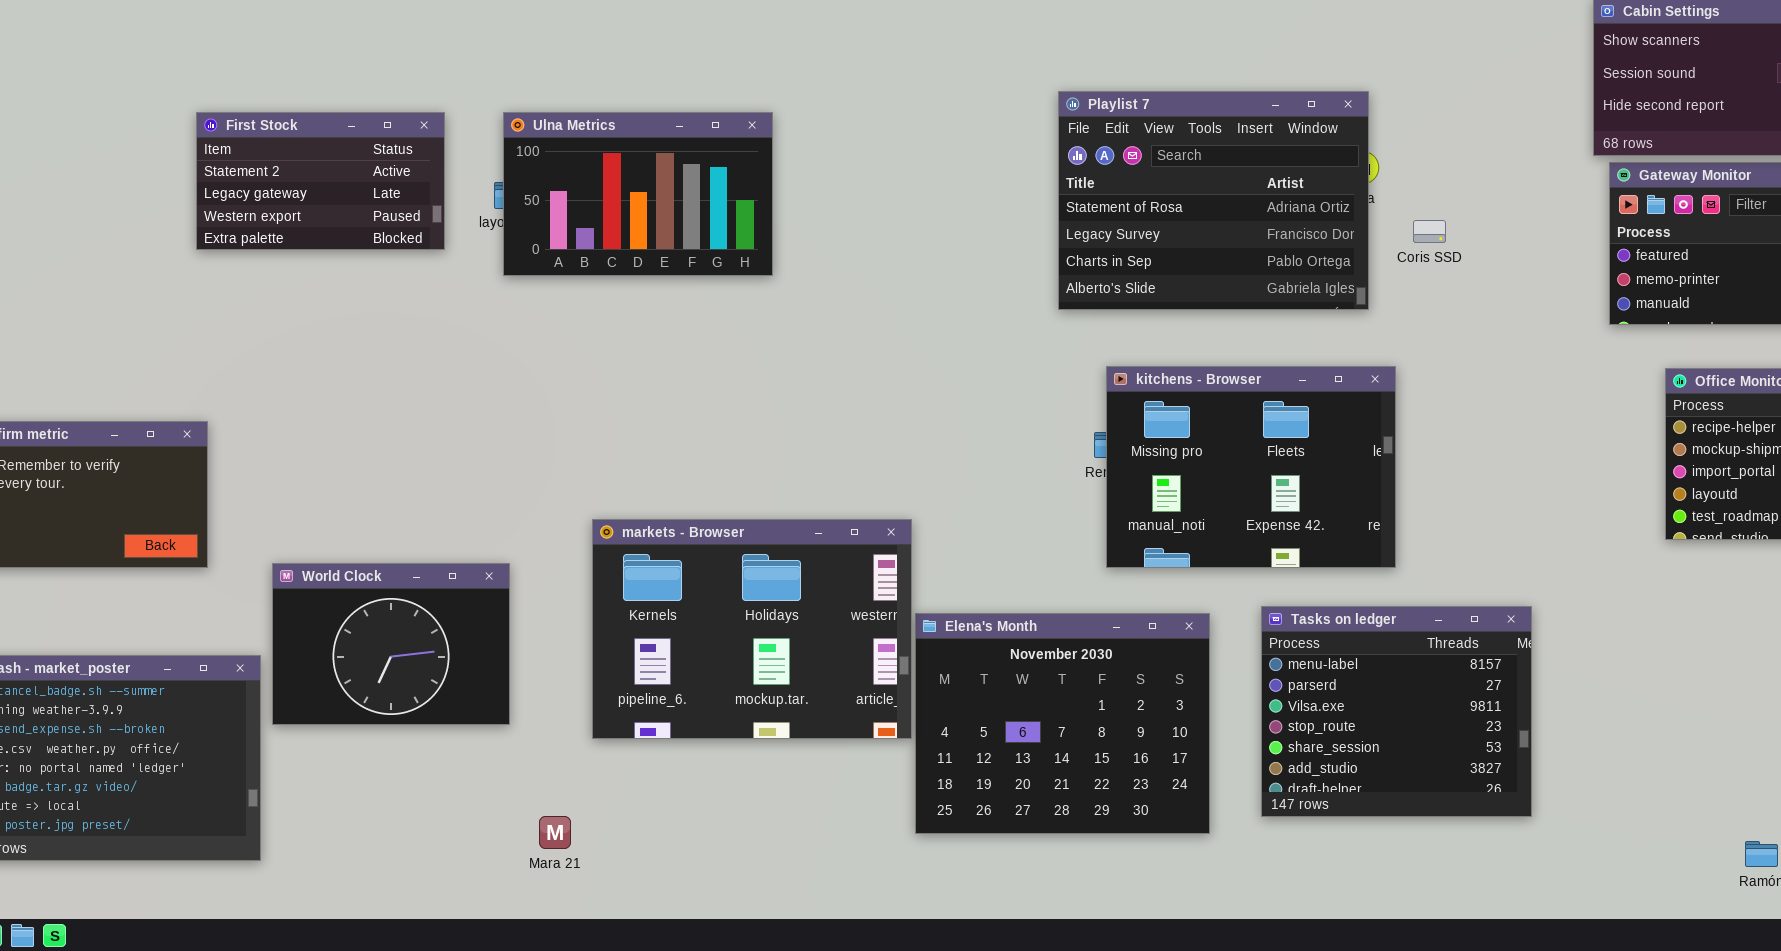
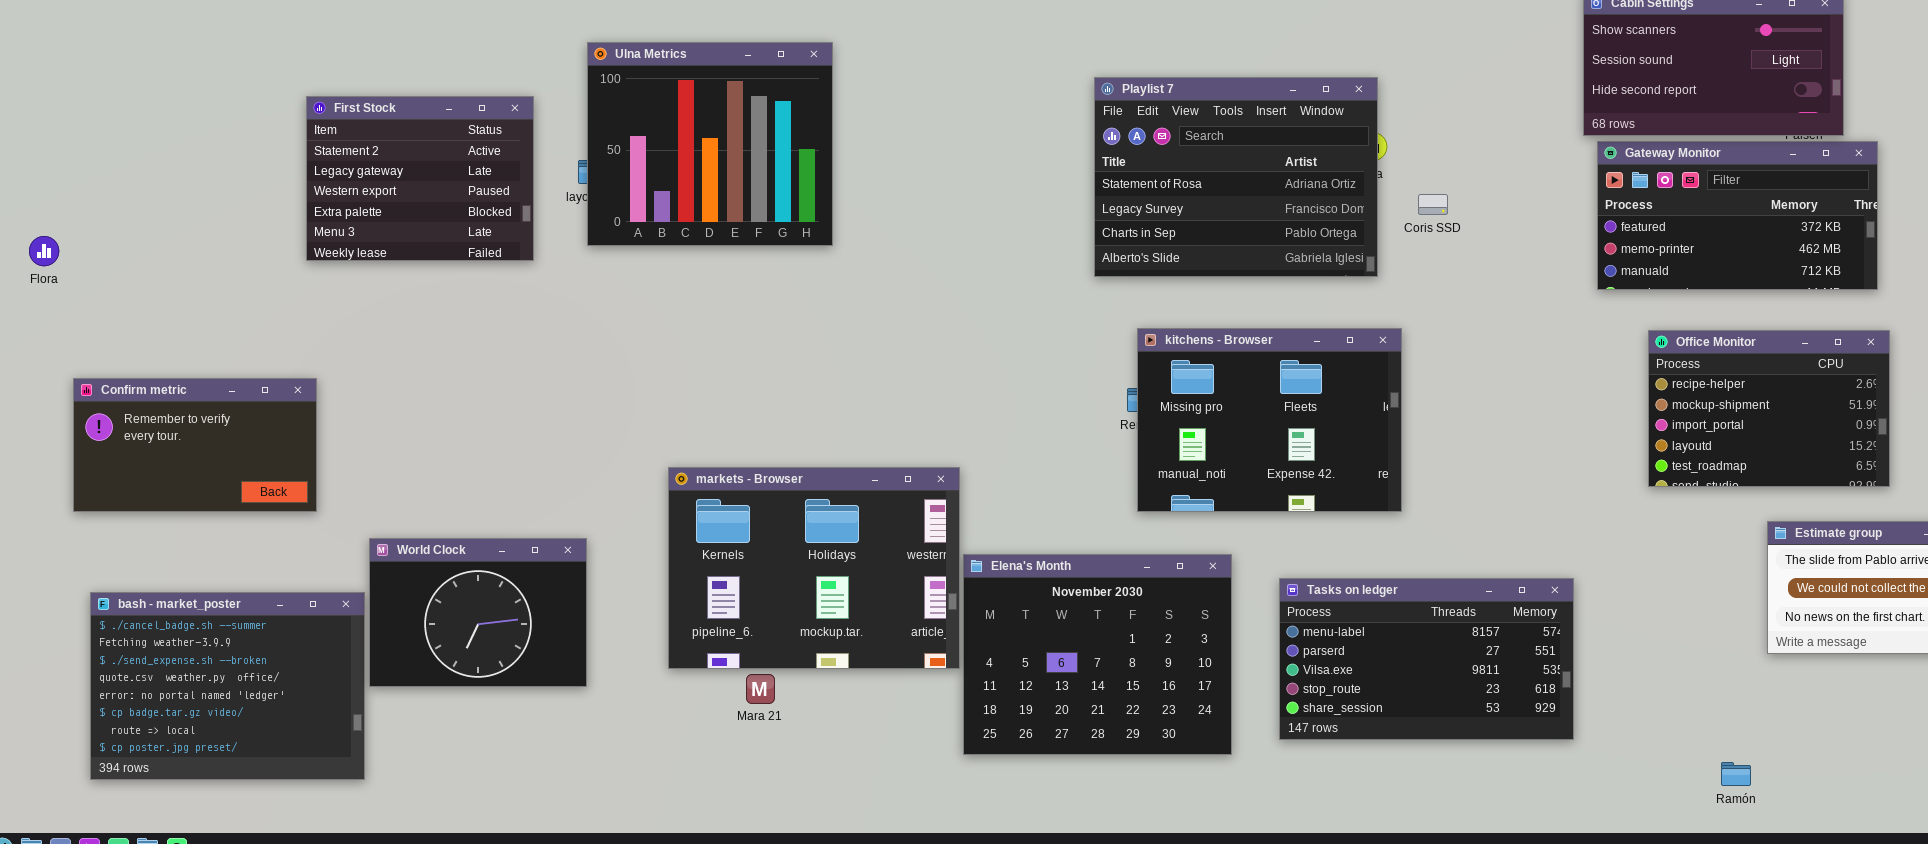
Ulna Metrics: [503,112,773,276] -> [587,42,833,246], resized
First Stock: [196,112,445,250] -> [306,96,534,261], resized
World Clock: [272,563,510,725] -> [369,538,587,687], moved
Tasks on ledger: [1261,606,1532,817] -> [1279,578,1574,740], resized
Mara 21: [539,816,571,849] -> [746,674,775,704], moved

